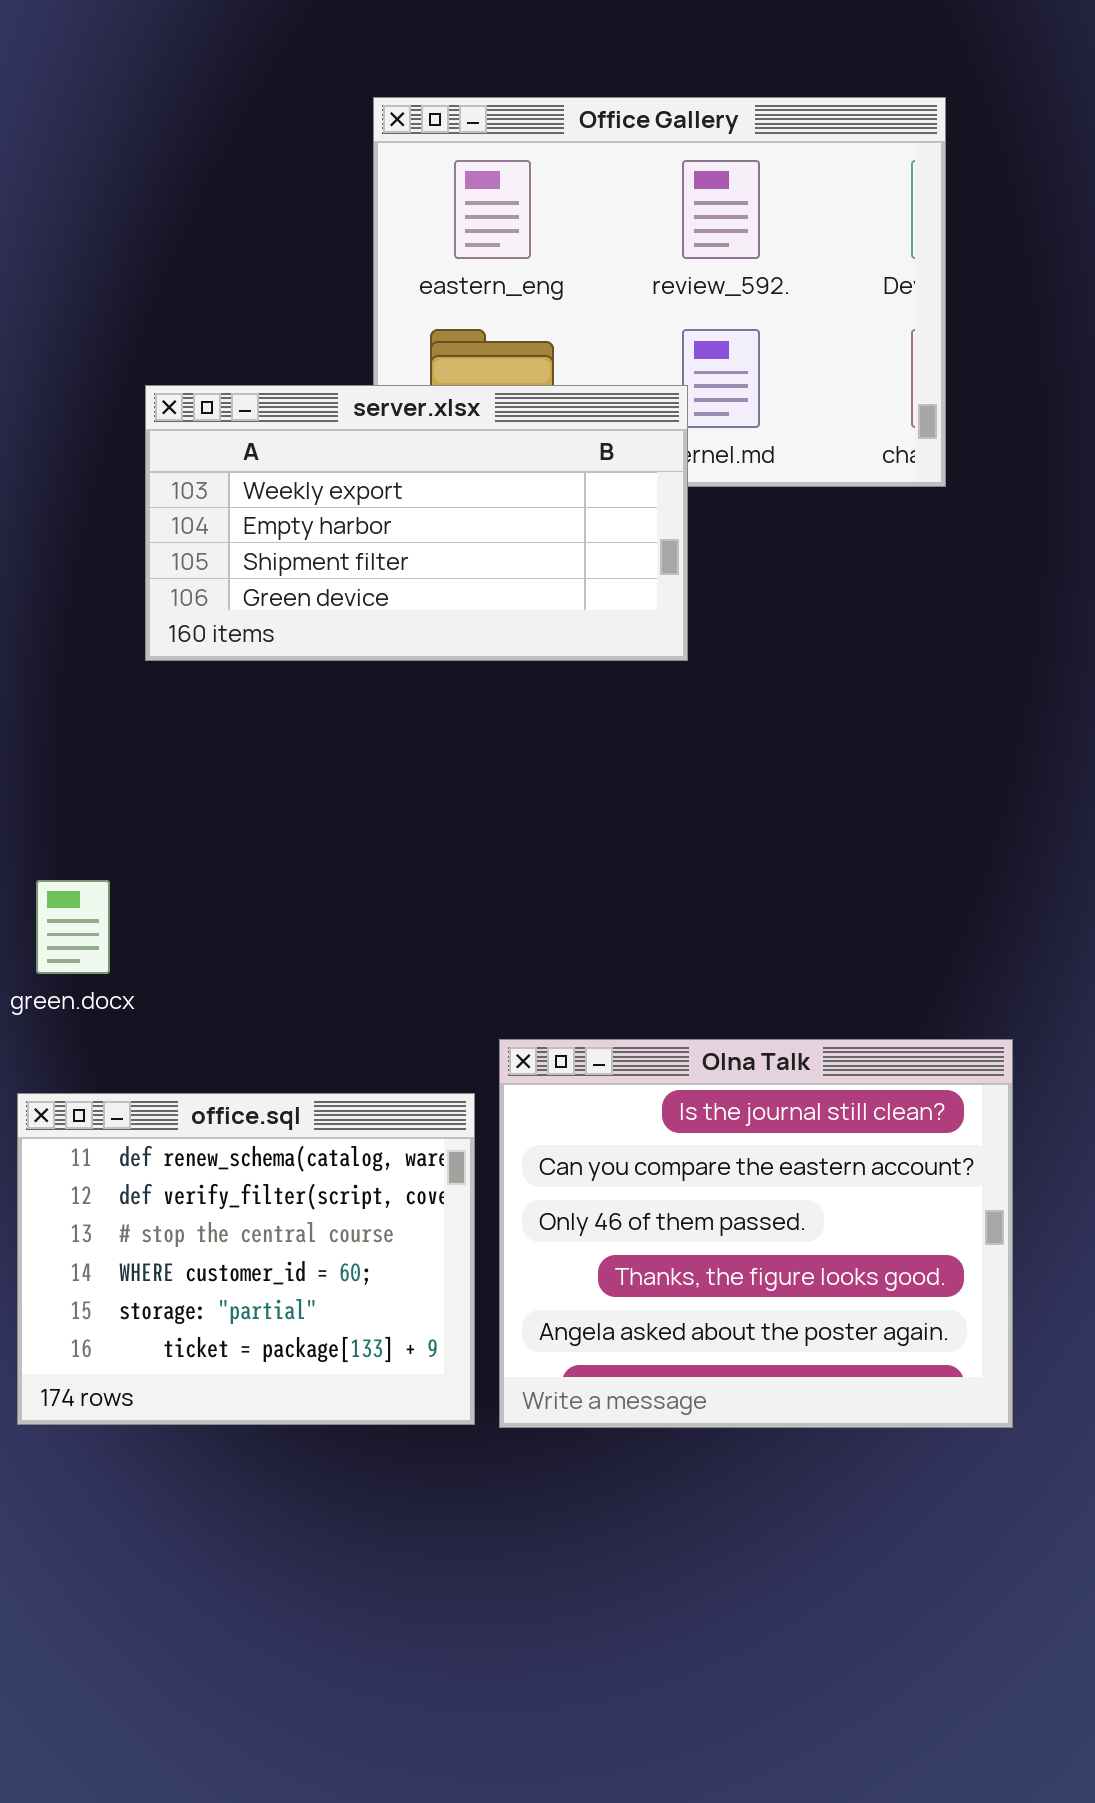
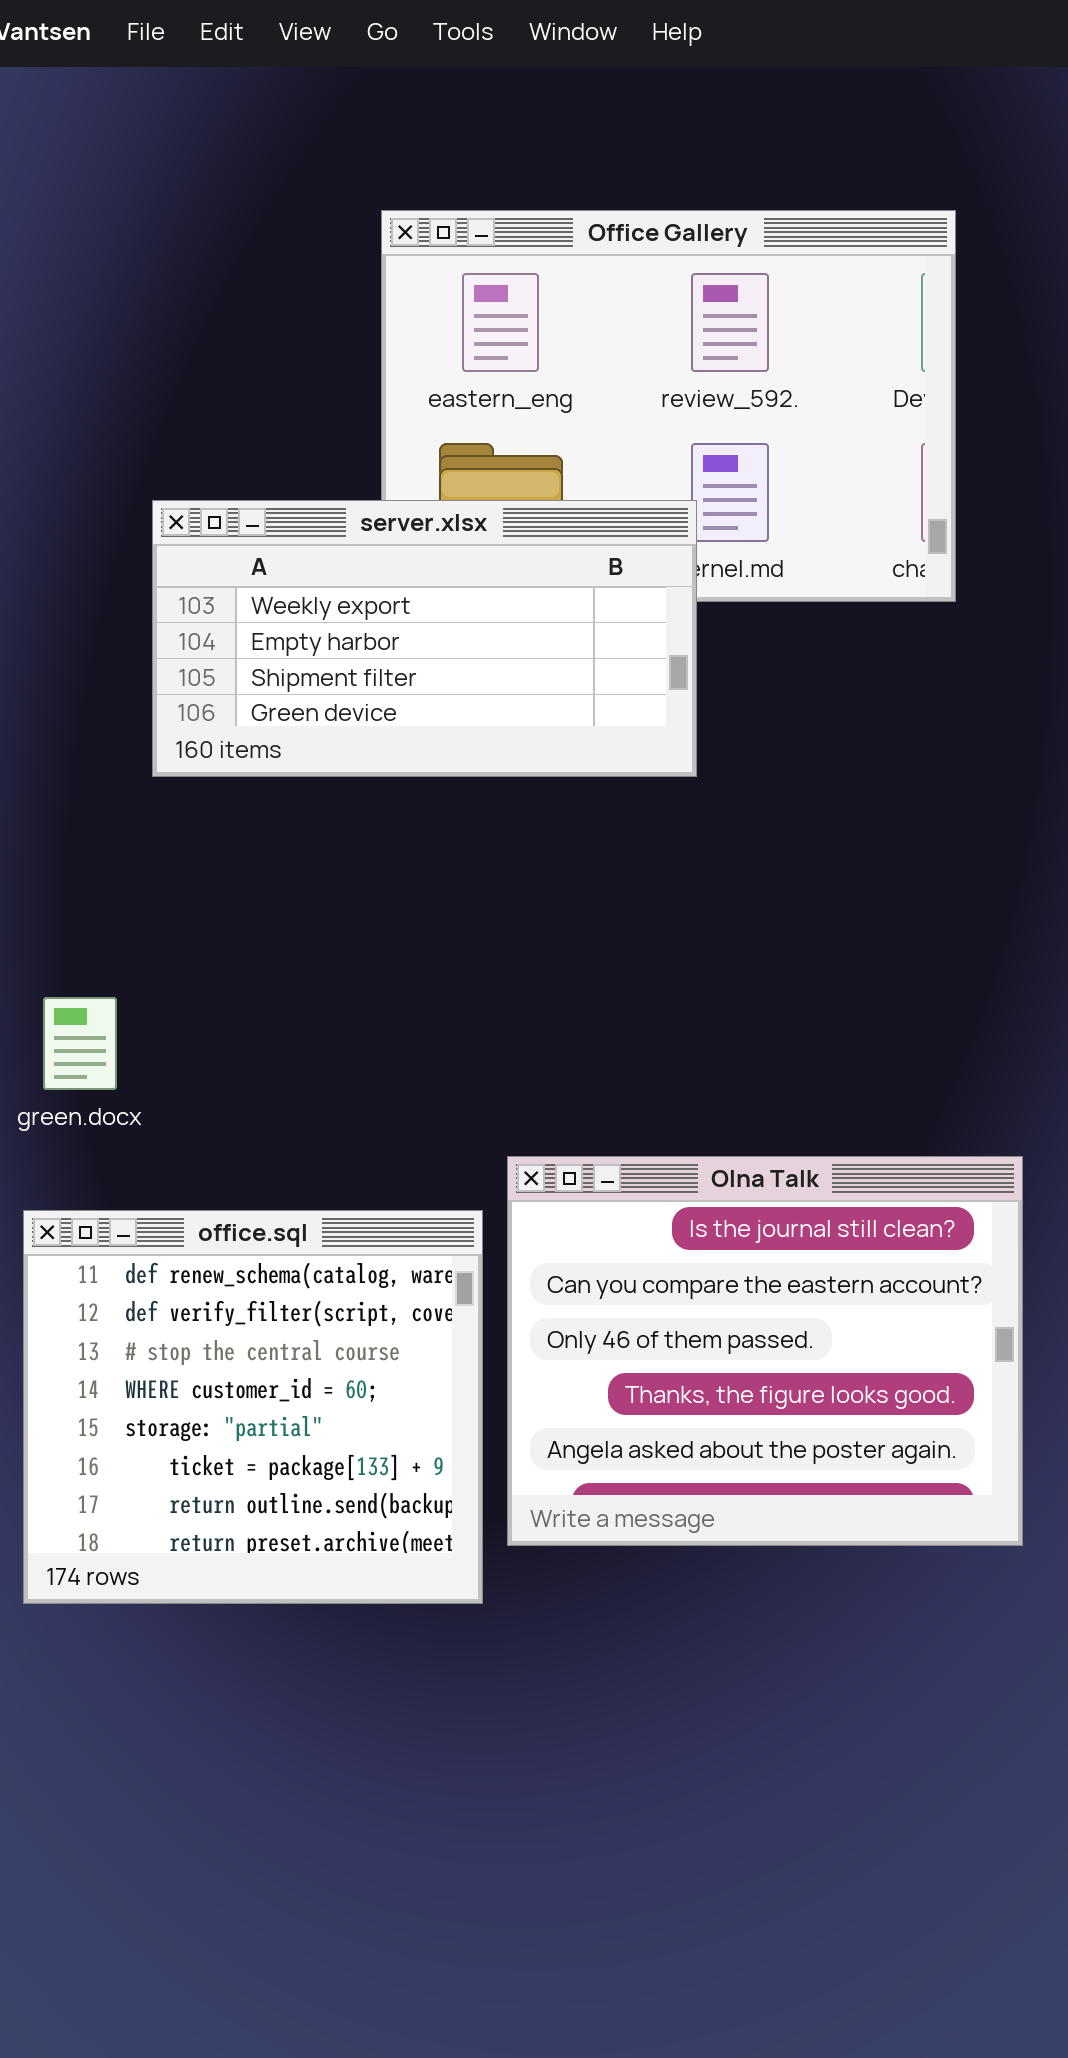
office.sql: [17,1093,475,1425] -> [23,1210,483,1604], resized

